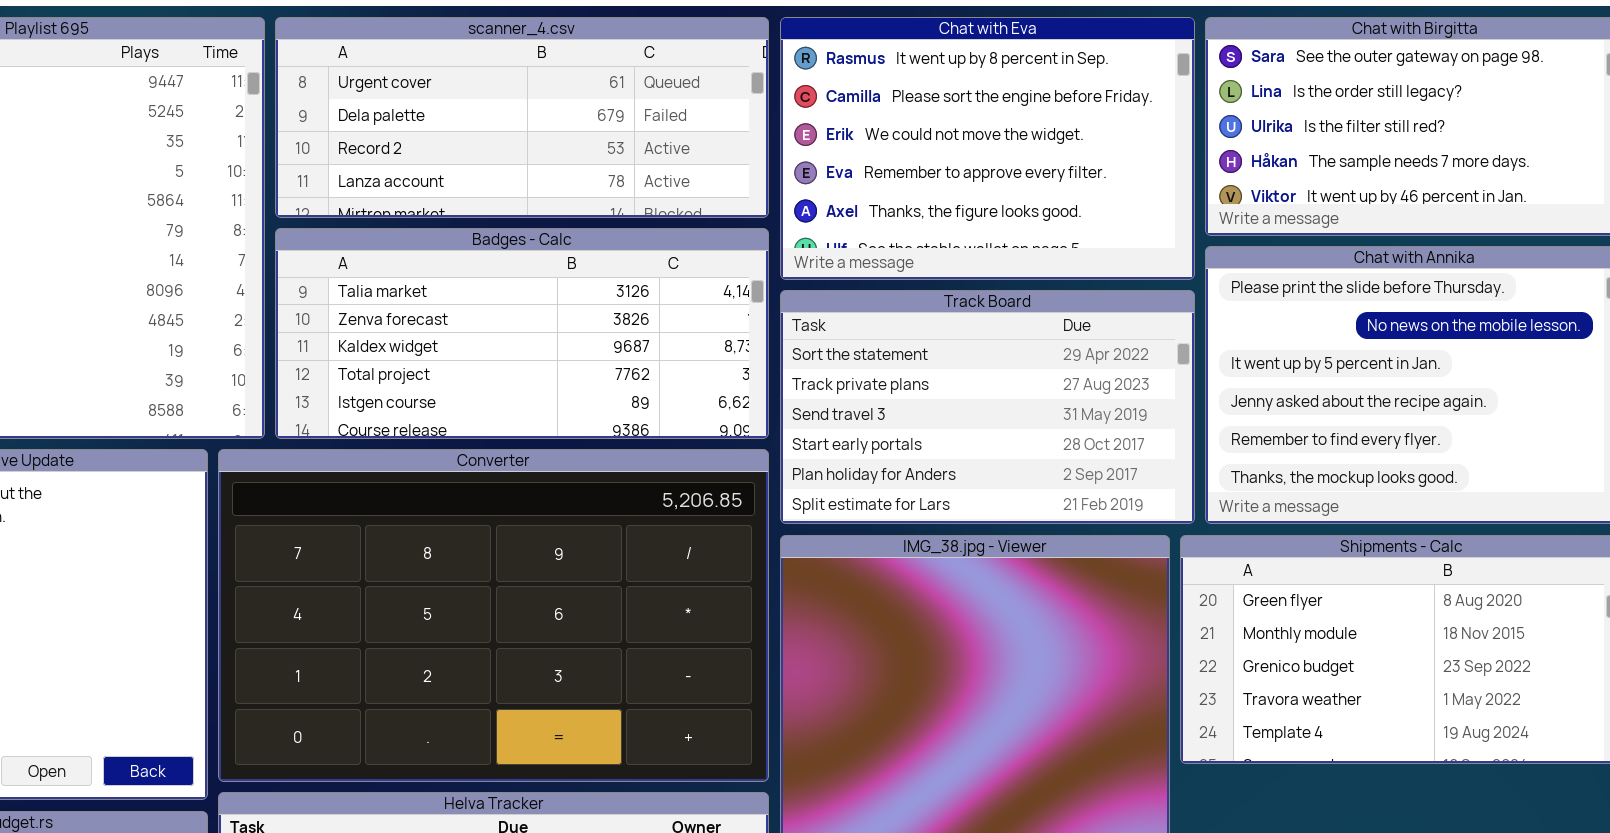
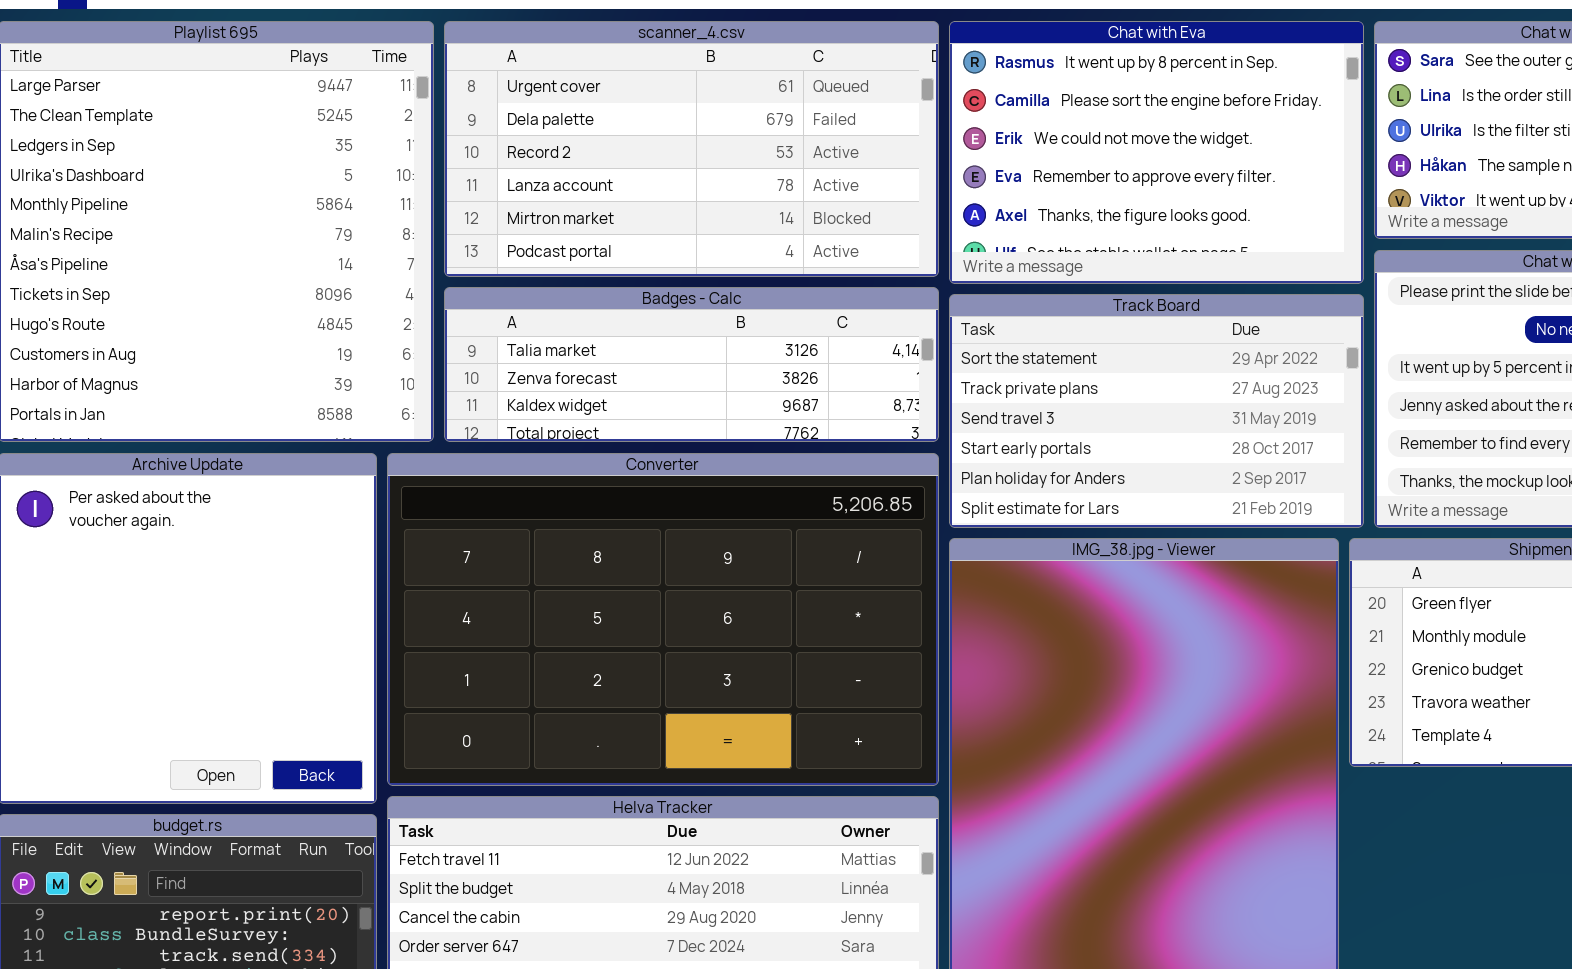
scanner_4.csv: [275,17,769,218] -> [444,21,939,277], resized
Badges - Calc: [275,228,769,439] -> [444,287,939,442], resized

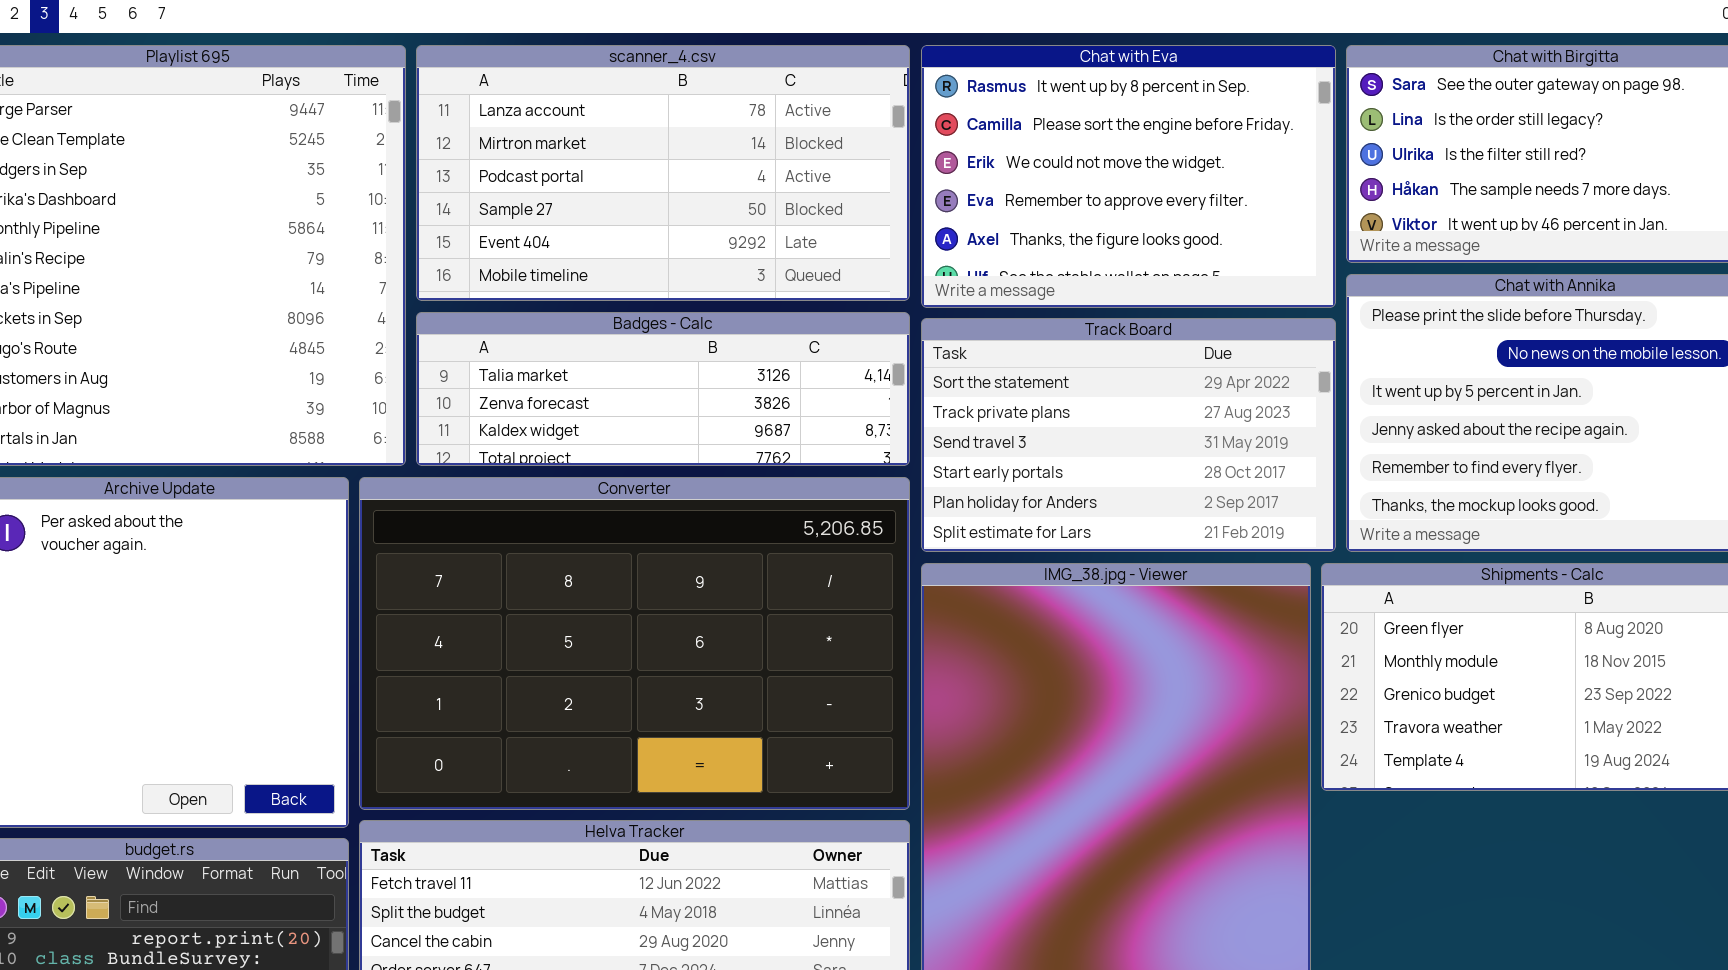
scanner_4.csv: [444,21,939,277] -> [416,45,910,301], scrolled down 3 rows

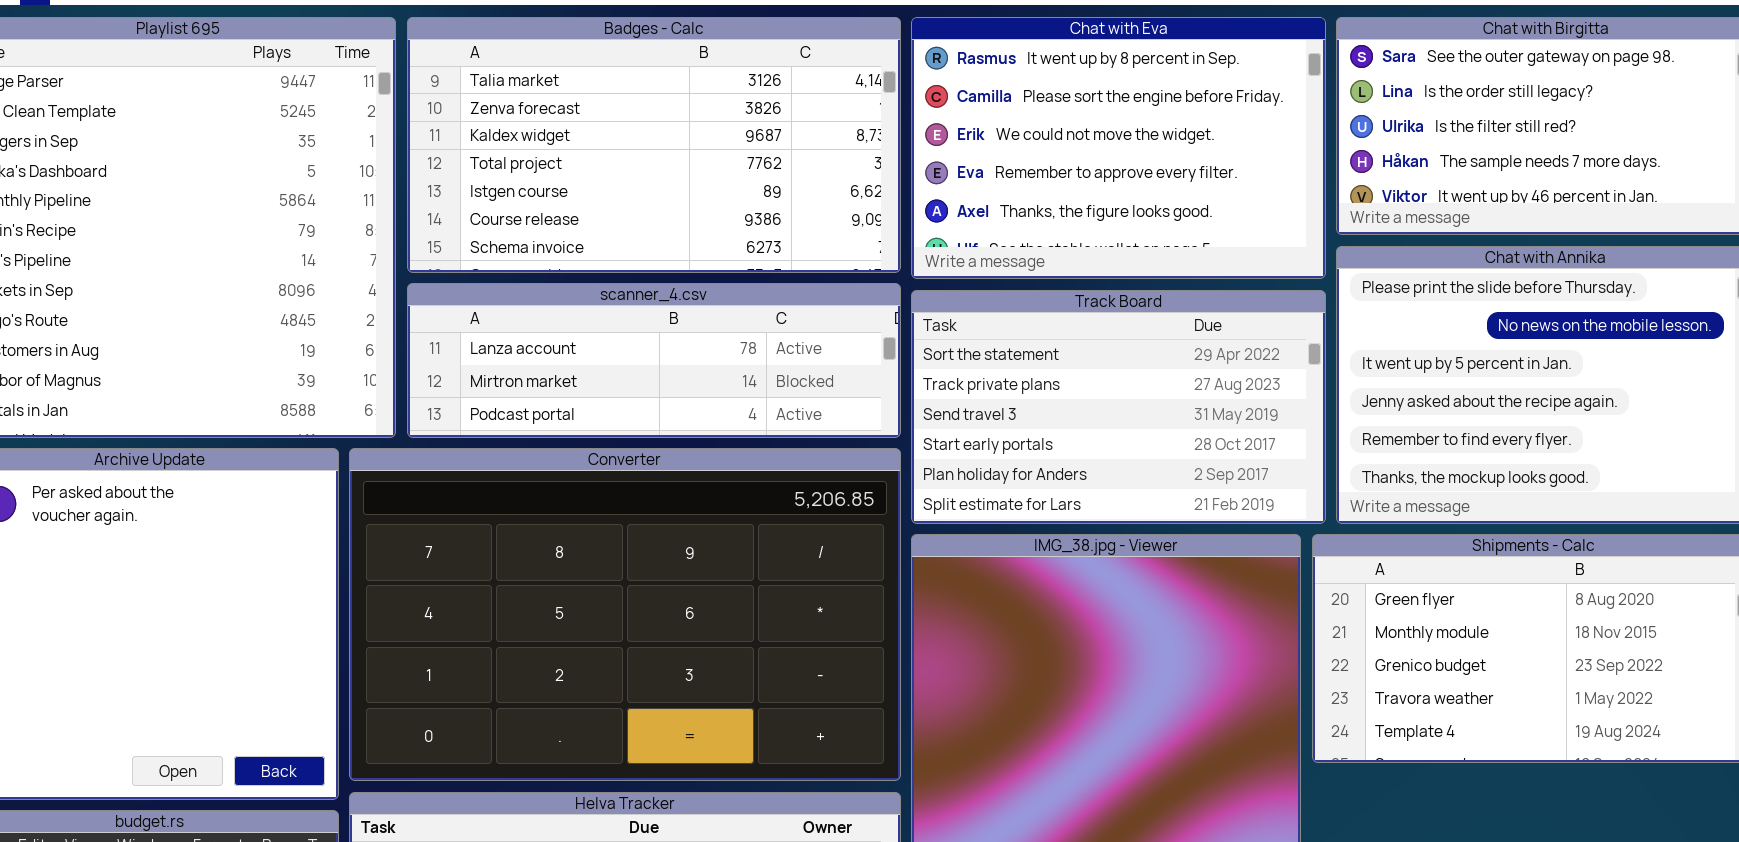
scanner_4.csv: [416,45,910,301] -> [407,283,901,438], moved, resized
Badges - Calc: [416,312,910,466] -> [407,17,901,273], moved, resized

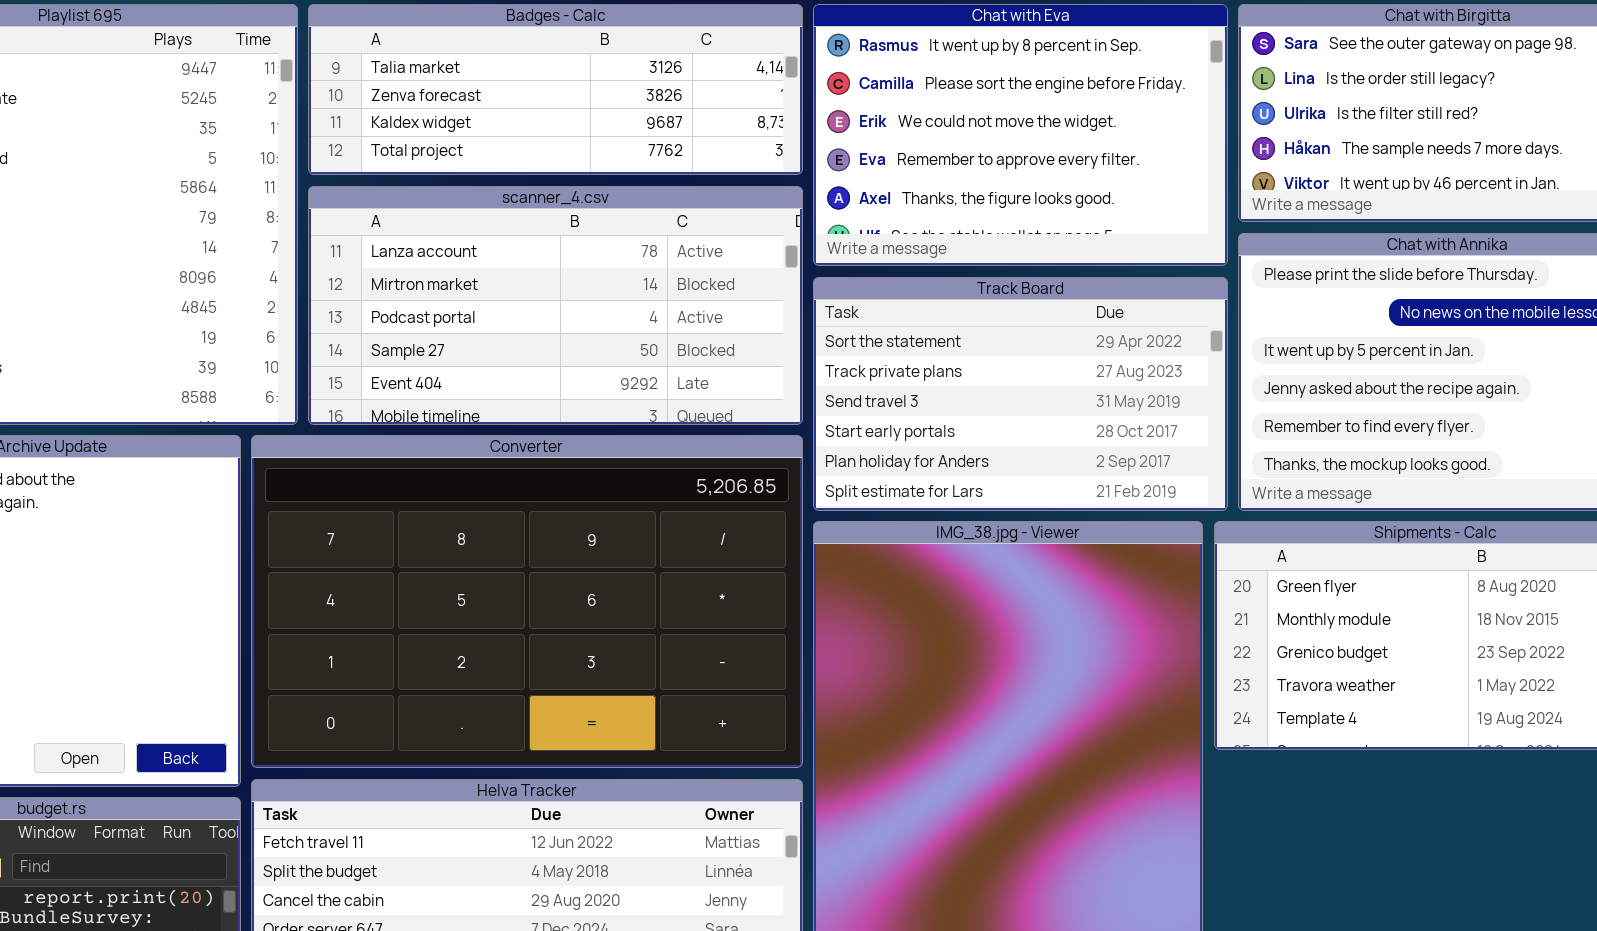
Badges - Calc: [407,17,901,273] -> [308,4,803,175], resized
scanner_4.csv: [407,283,901,438] -> [308,186,803,425], resized

